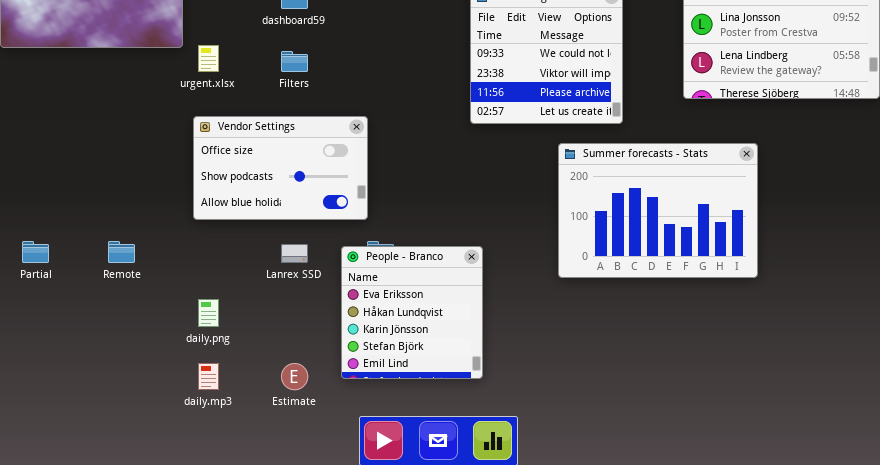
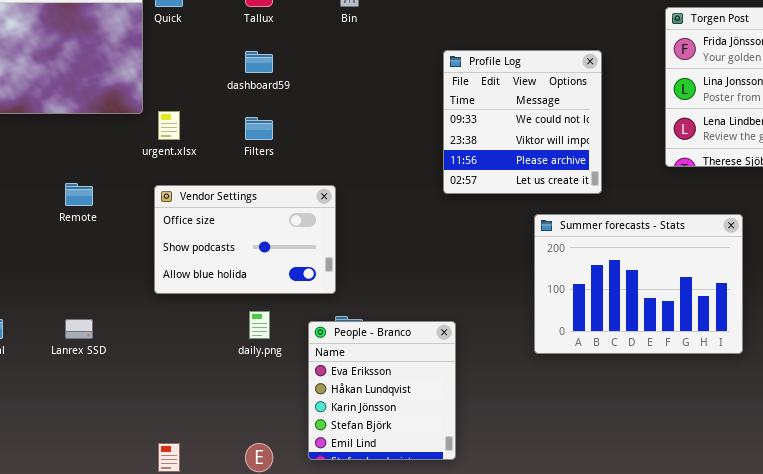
Remote: [108,241,135,263] -> [65,183,93,206], moved
Lanrex SSD: [281,244,308,263] -> [65,319,93,339], moved
daily.png: [198,299,219,327] -> [249,311,270,339], moved

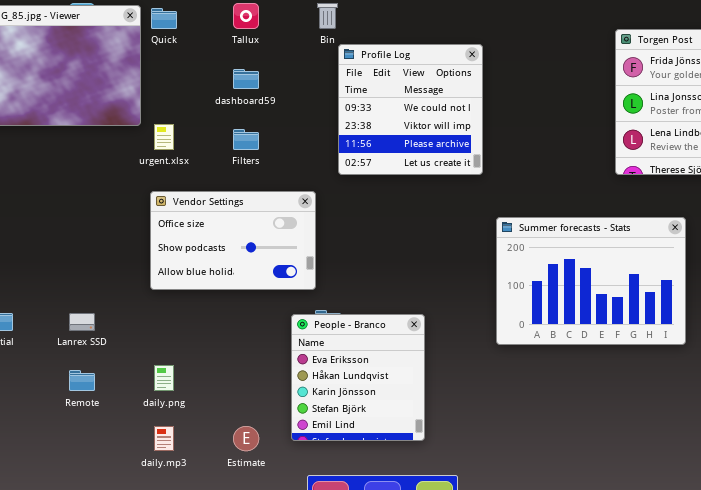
Profile Log: [443,50,602,194] -> [338,44,483,175], moved
Remote: [65,183,93,206] -> [69,370,95,391], moved
daily.png: [249,311,270,339] -> [154,365,174,391], moved

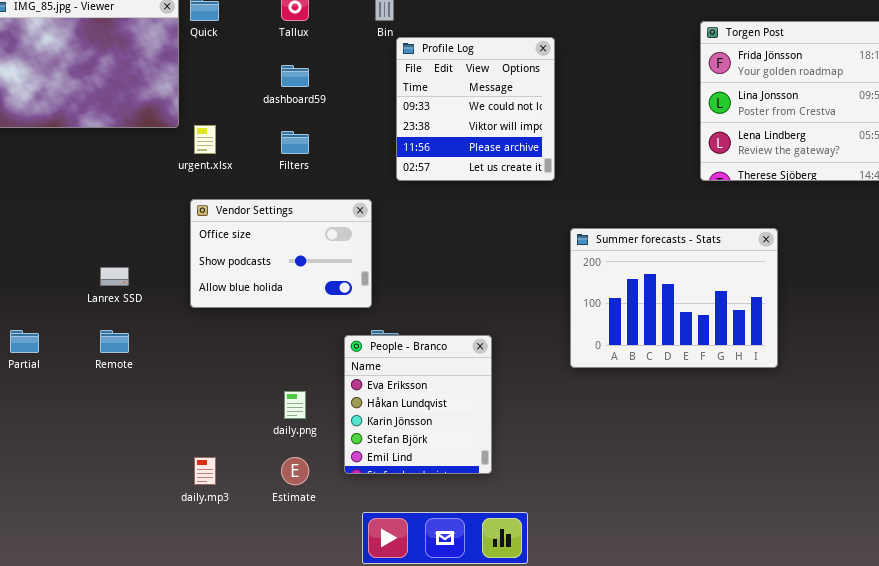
Lanrex SSD: [69,313,95,331] -> [100,267,129,286], moved
daily.png: [154,365,174,391] -> [284,391,306,419], moved
Remote: [69,370,95,391] -> [100,330,129,353], moved

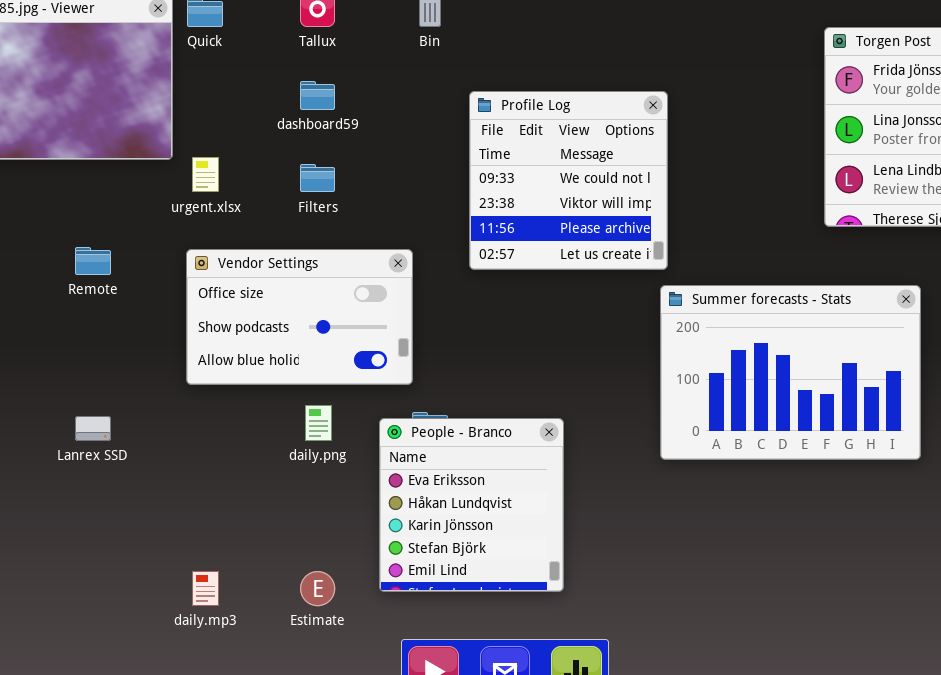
Profile Log: [396,37,555,181] -> [469,91,668,270], moved
Lanrex SSD: [100,267,129,286] -> [75,416,111,441], moved
Remote: [100,330,129,353] -> [75,247,111,275], moved
daily.png: [284,391,306,419] -> [305,405,332,441], moved

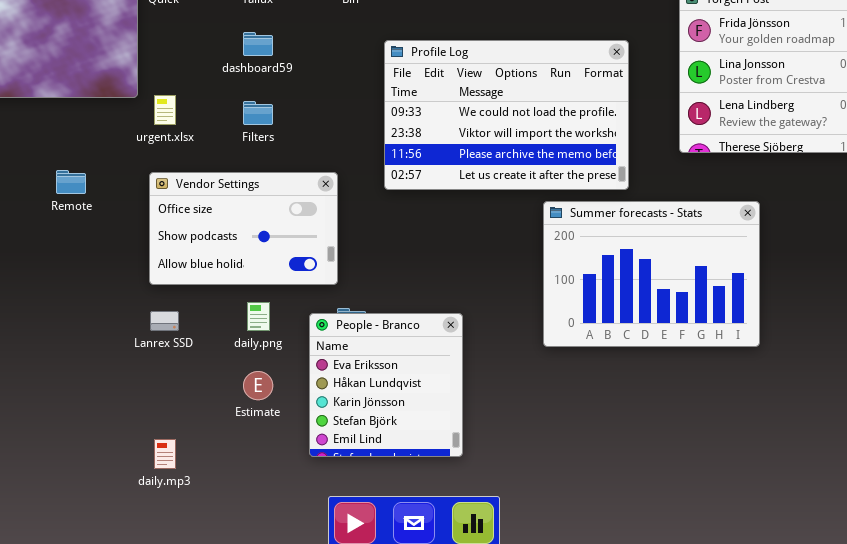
Profile Log: [469,91,668,270] -> [384,40,629,190], resized
Lanrex SSD: [75,416,111,441] -> [150,311,179,331], moved
Estimate: [300,571,335,606] -> [243,371,273,400], moved

